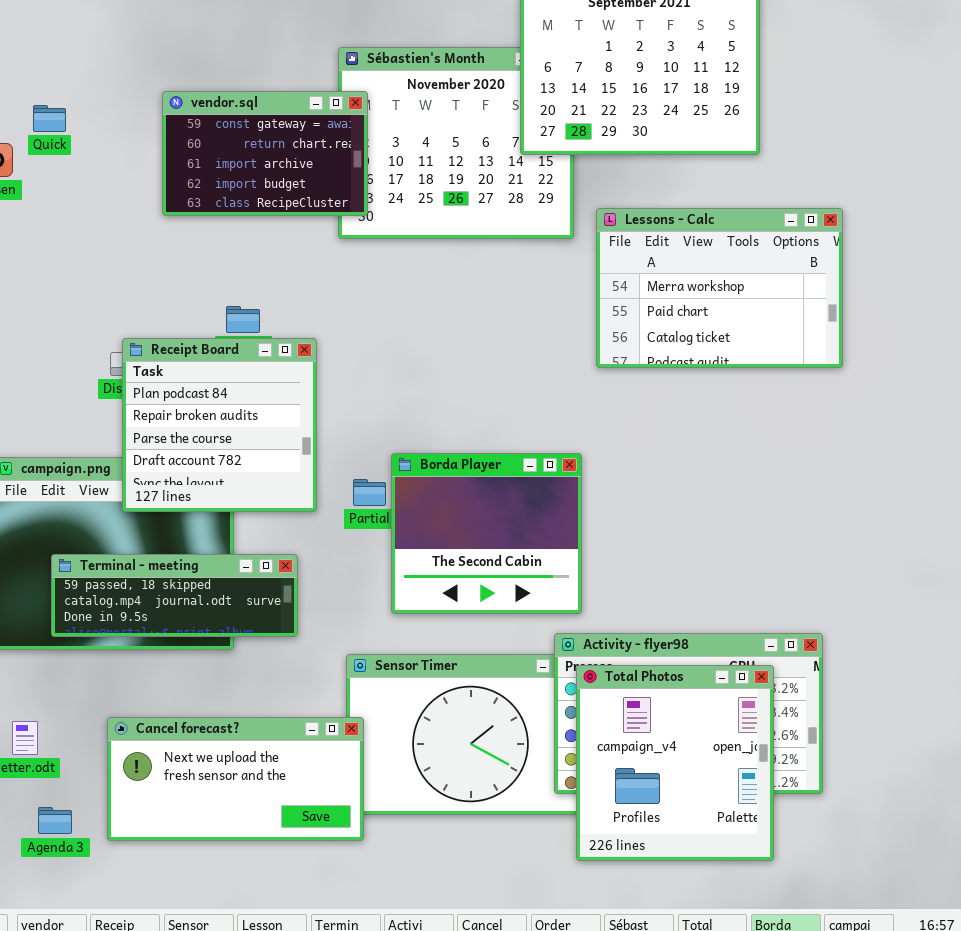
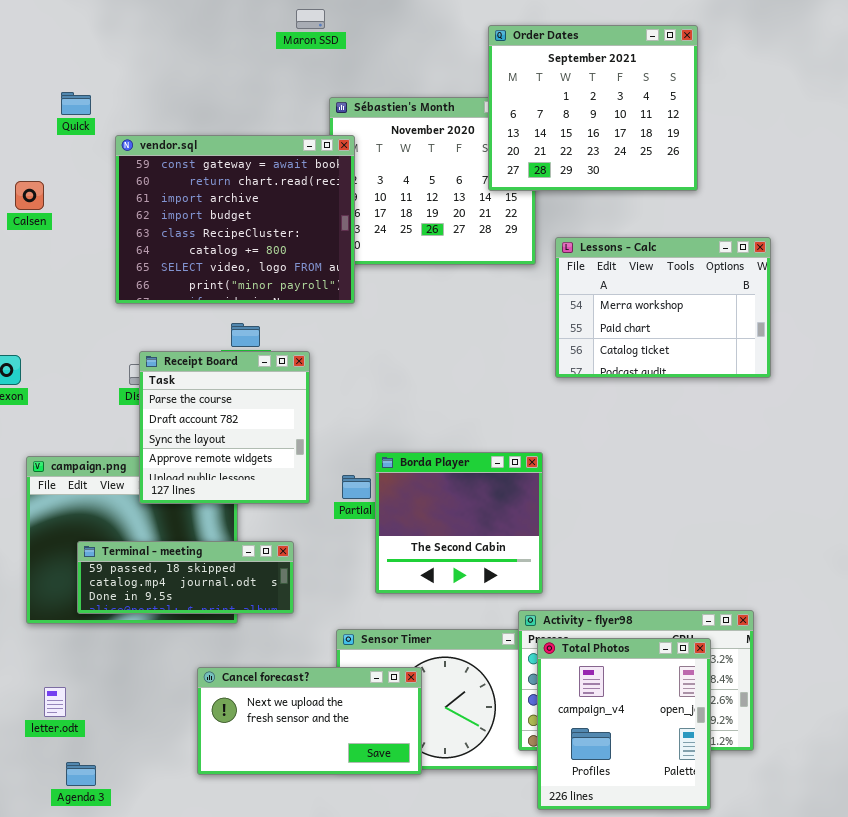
vendor.sql: [162,91,368,216] -> [115,135,355,304], resized
Quick: [33,105,66,132] -> [61,92,91,115], moved
Receipt Board: [122,338,317,512] -> [139,351,310,504], scrolled down 2 rows
Cancel forecast?: [107,717,364,841] -> [197,667,422,775], moved

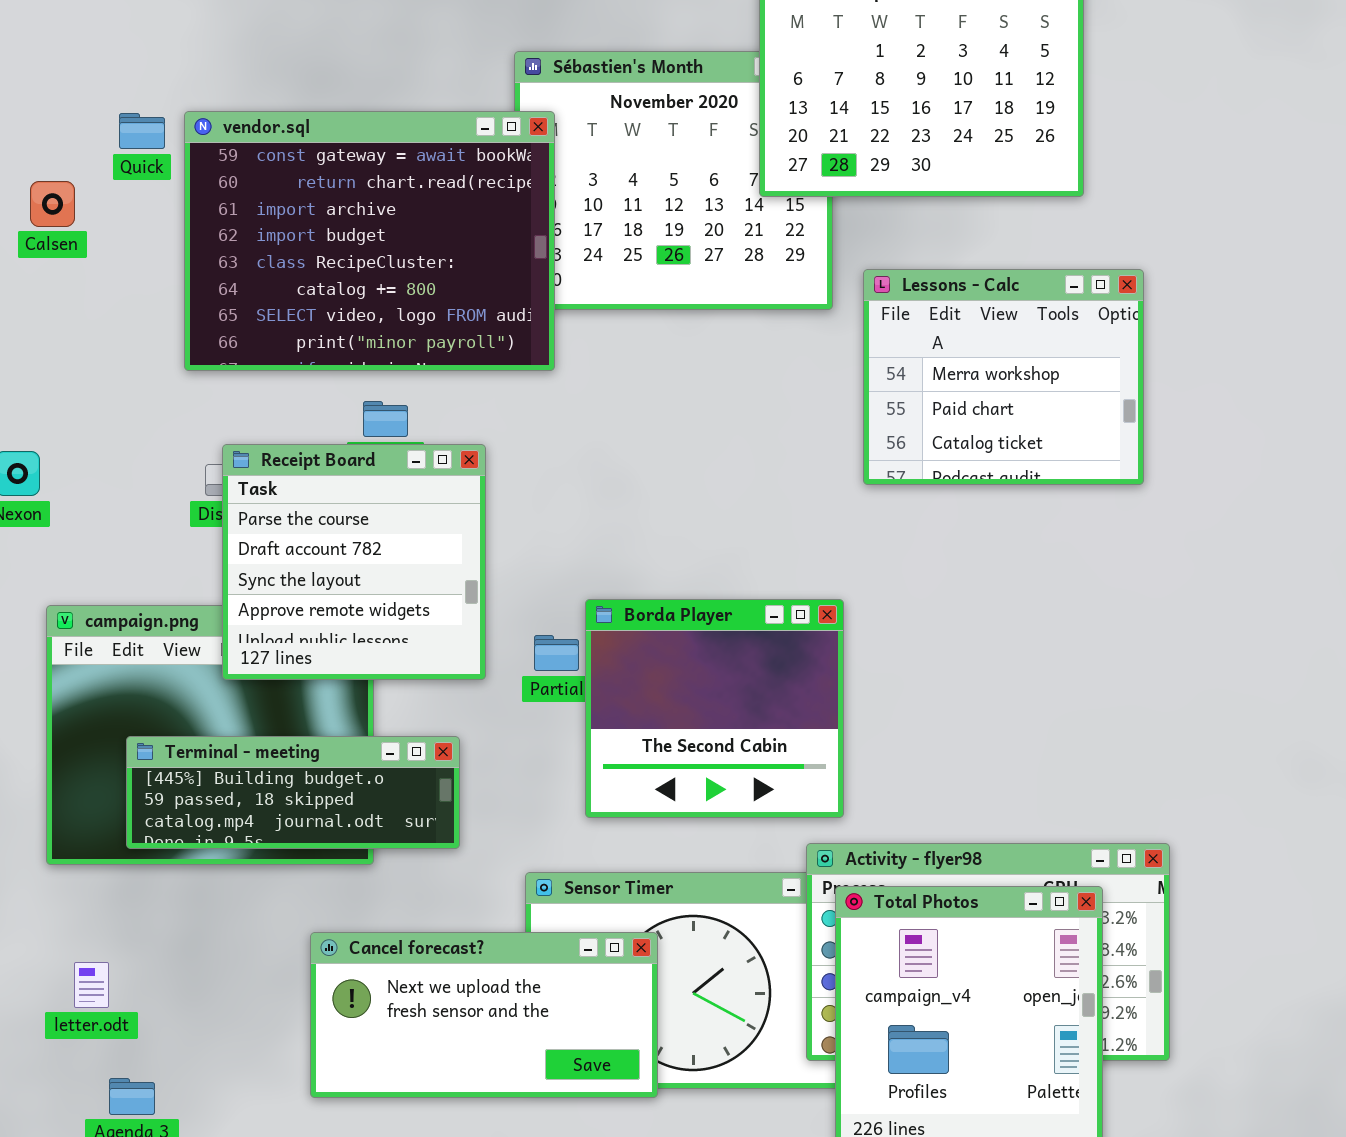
Quick: [61,92,91,115] -> [119,113,165,149], moved
Lessons - Calc: [555,237,771,378] -> [863,269,1144,485], resized
Terminal - meeting: [77,541,294,614] -> [126,736,460,849], scrolled up 1 row

